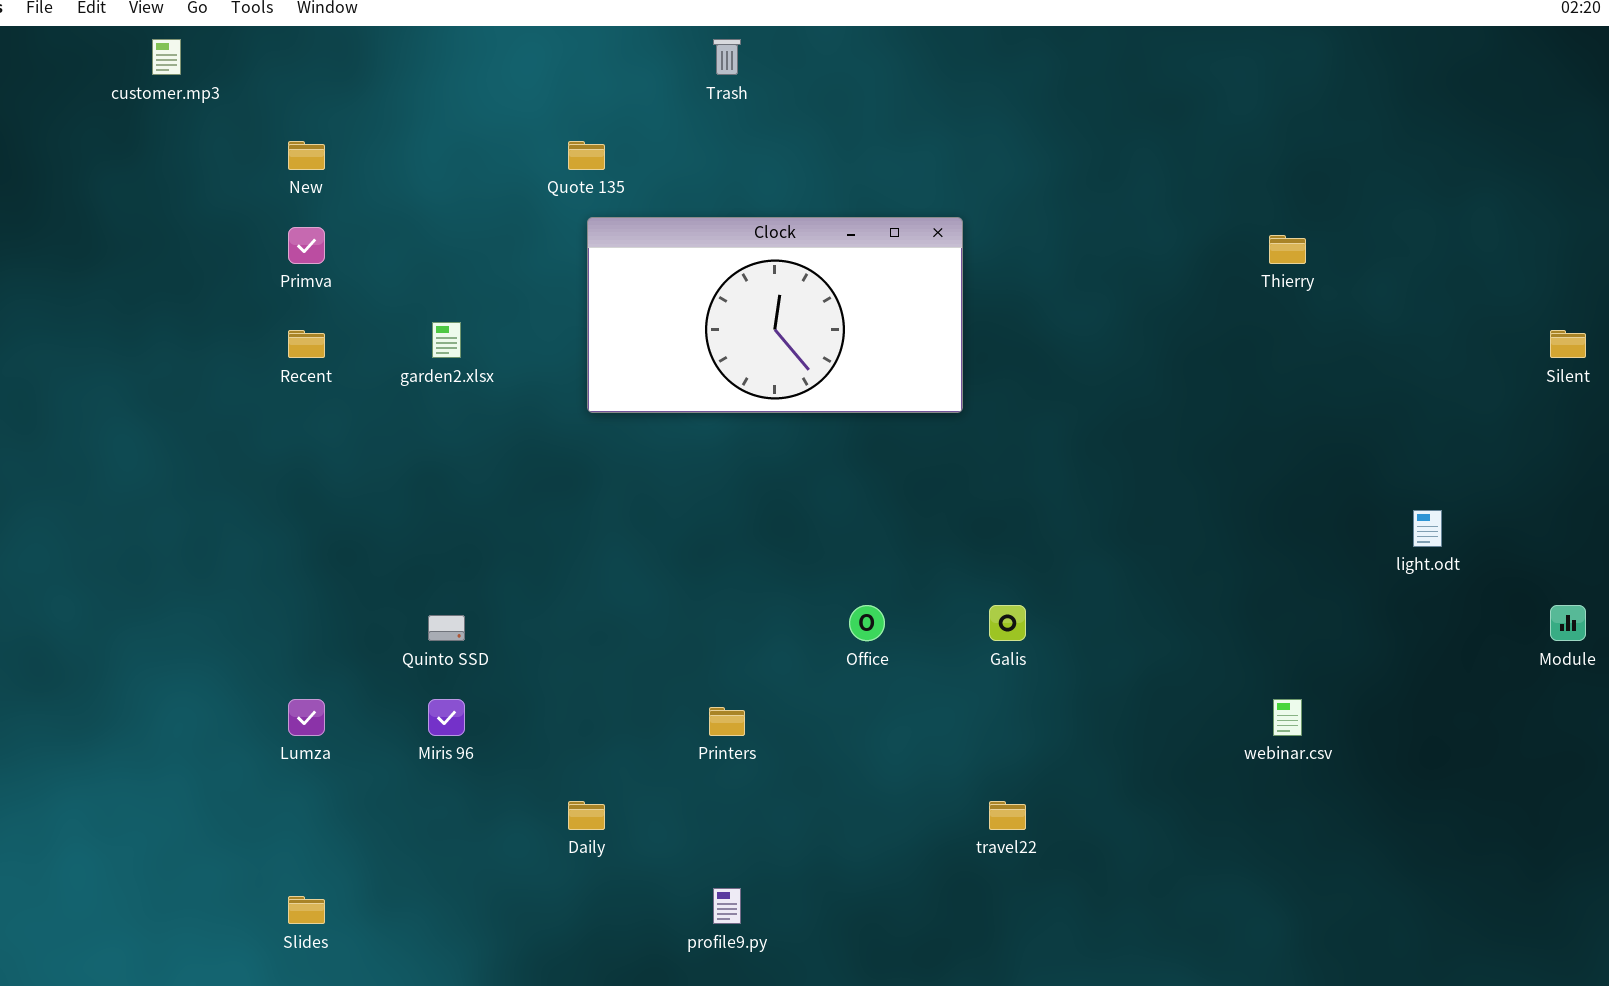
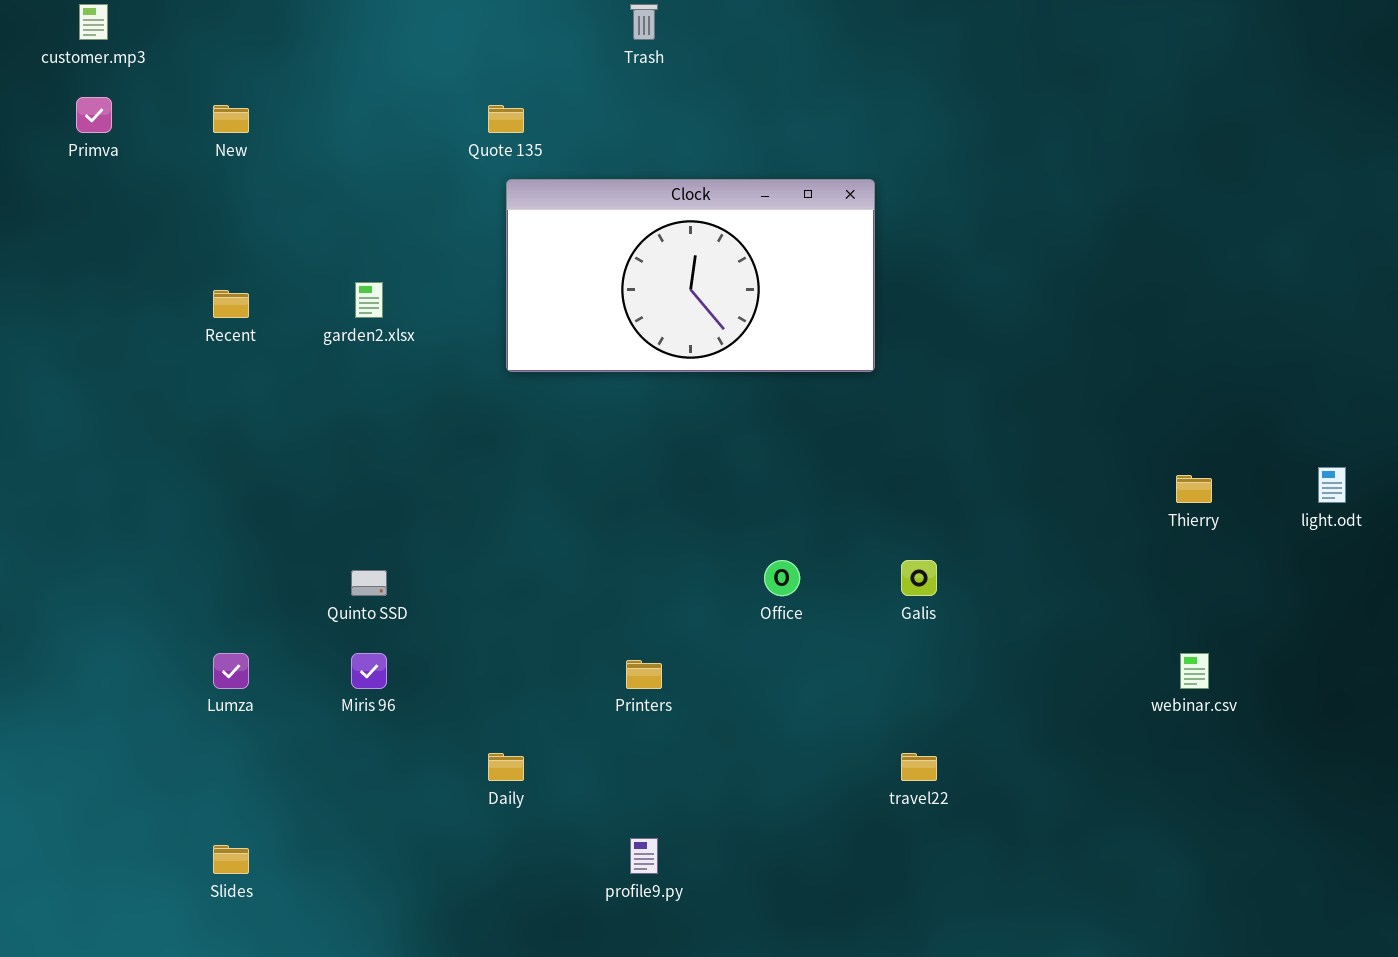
Primva: [288,227,325,264] -> [76,97,112,133], moved
Thierry: [1269,235,1306,264] -> [1176,475,1212,503], moved

